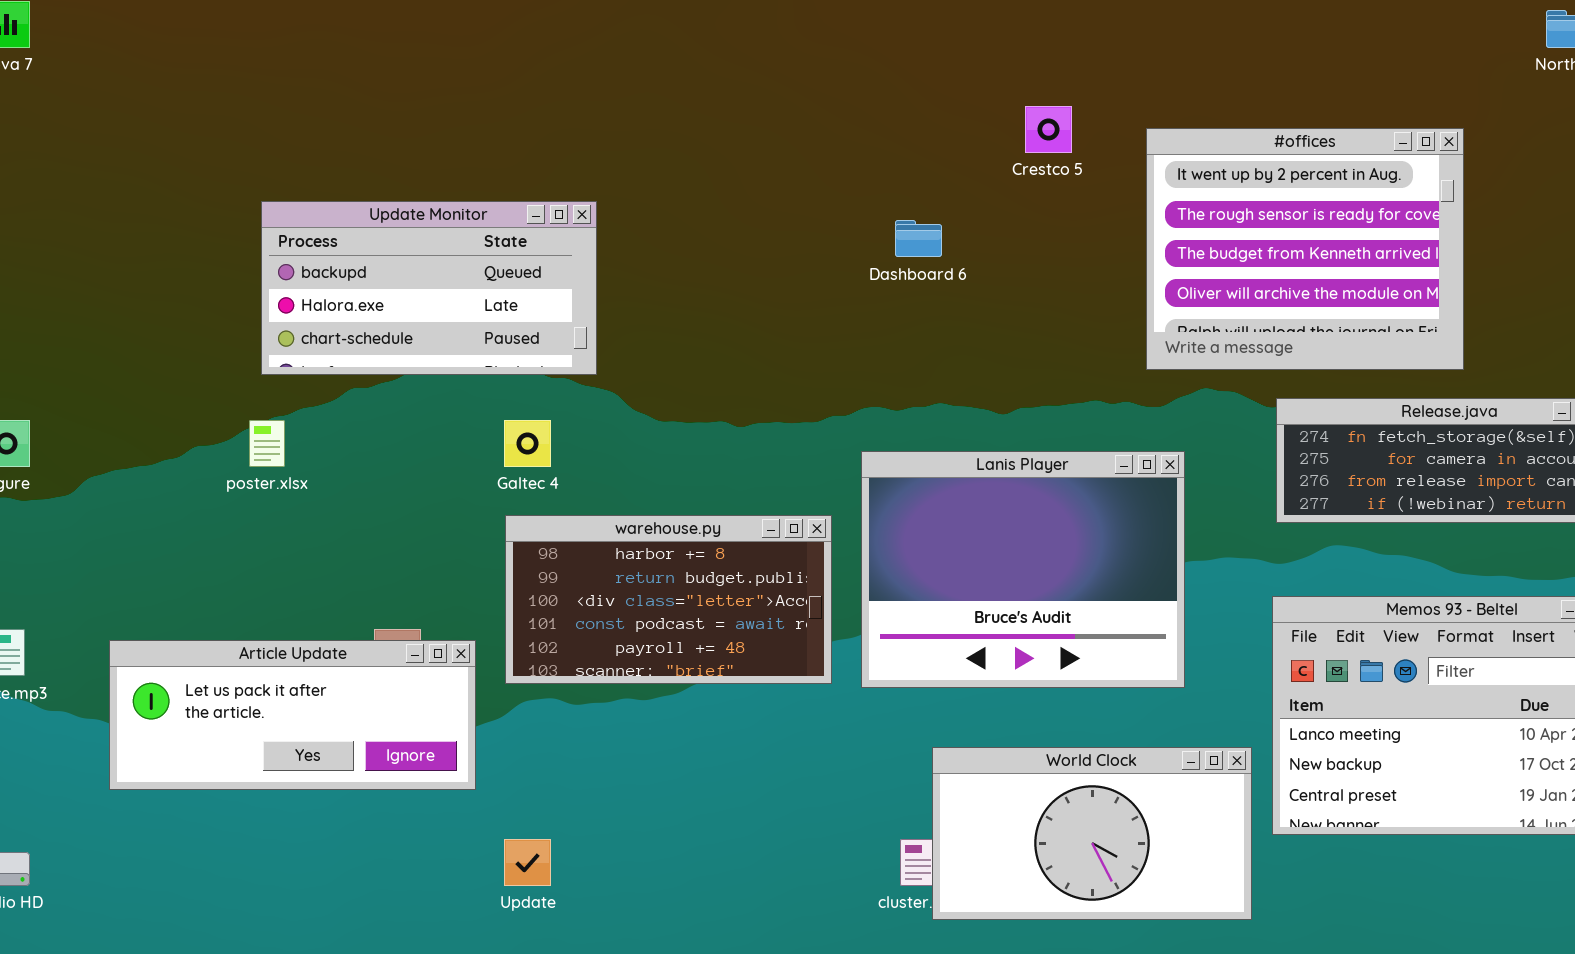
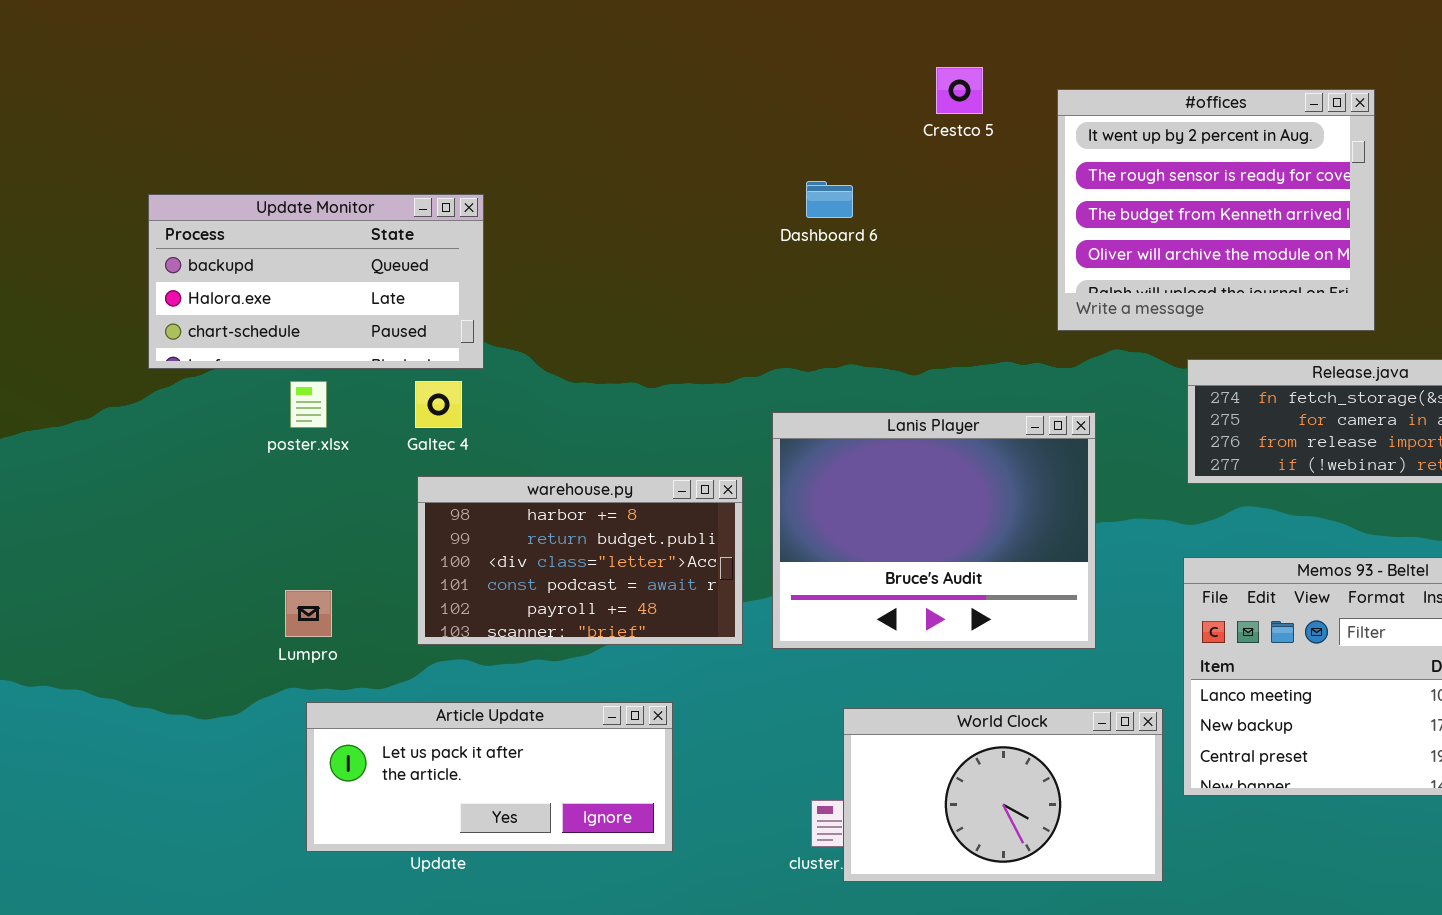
Update Monitor: [261,201,597,375] -> [148,194,484,369], moved
poster.xlsx: [249,420,285,467] -> [290,381,327,428], moved
Article Update: [109,640,476,790] -> [306,702,673,852], moved

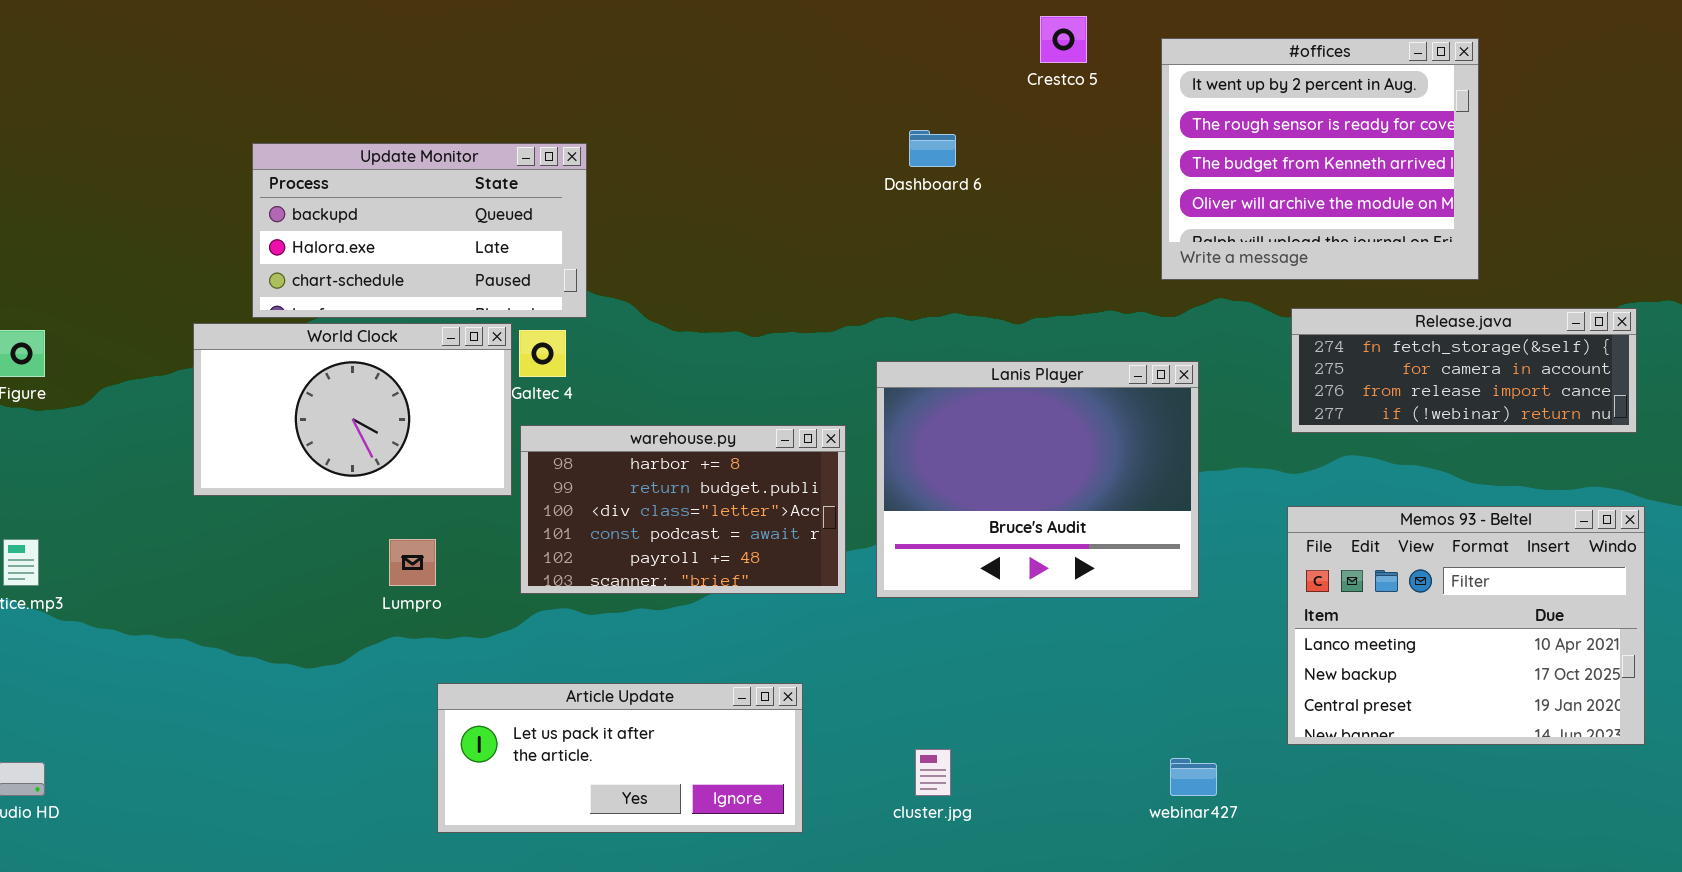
Article Update: [306,702,673,852] -> [437,683,803,833], moved
World Clock: [843,708,1163,882] -> [193,323,512,496], moved

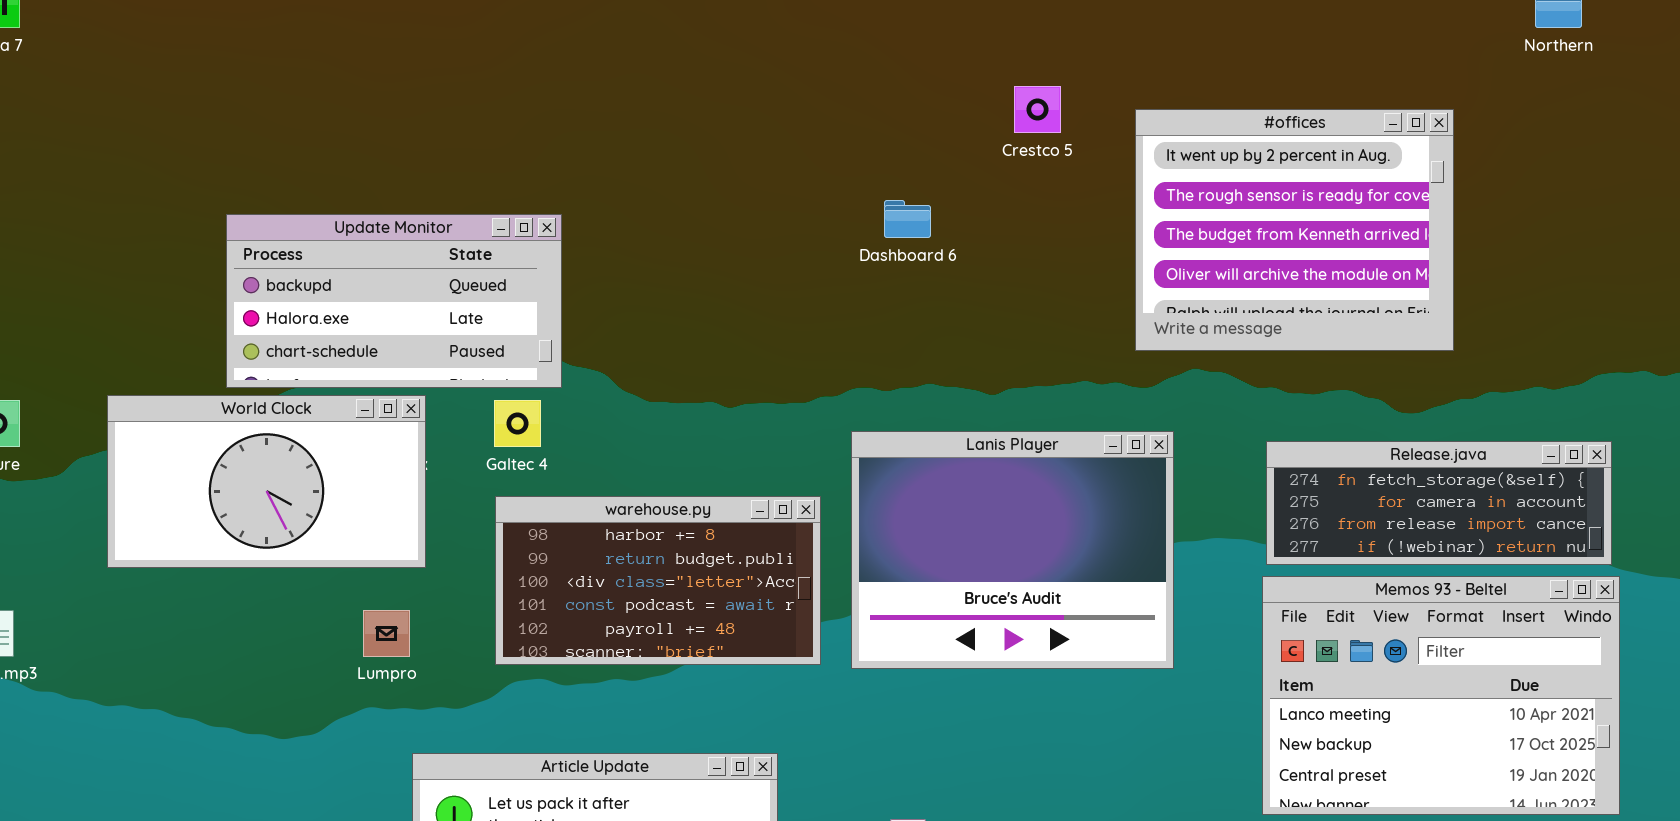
Release.java: [1291,308,1637,433] -> [1266,441,1612,565], moved
World Clock: [193,323,512,496] -> [107,395,426,568], moved

